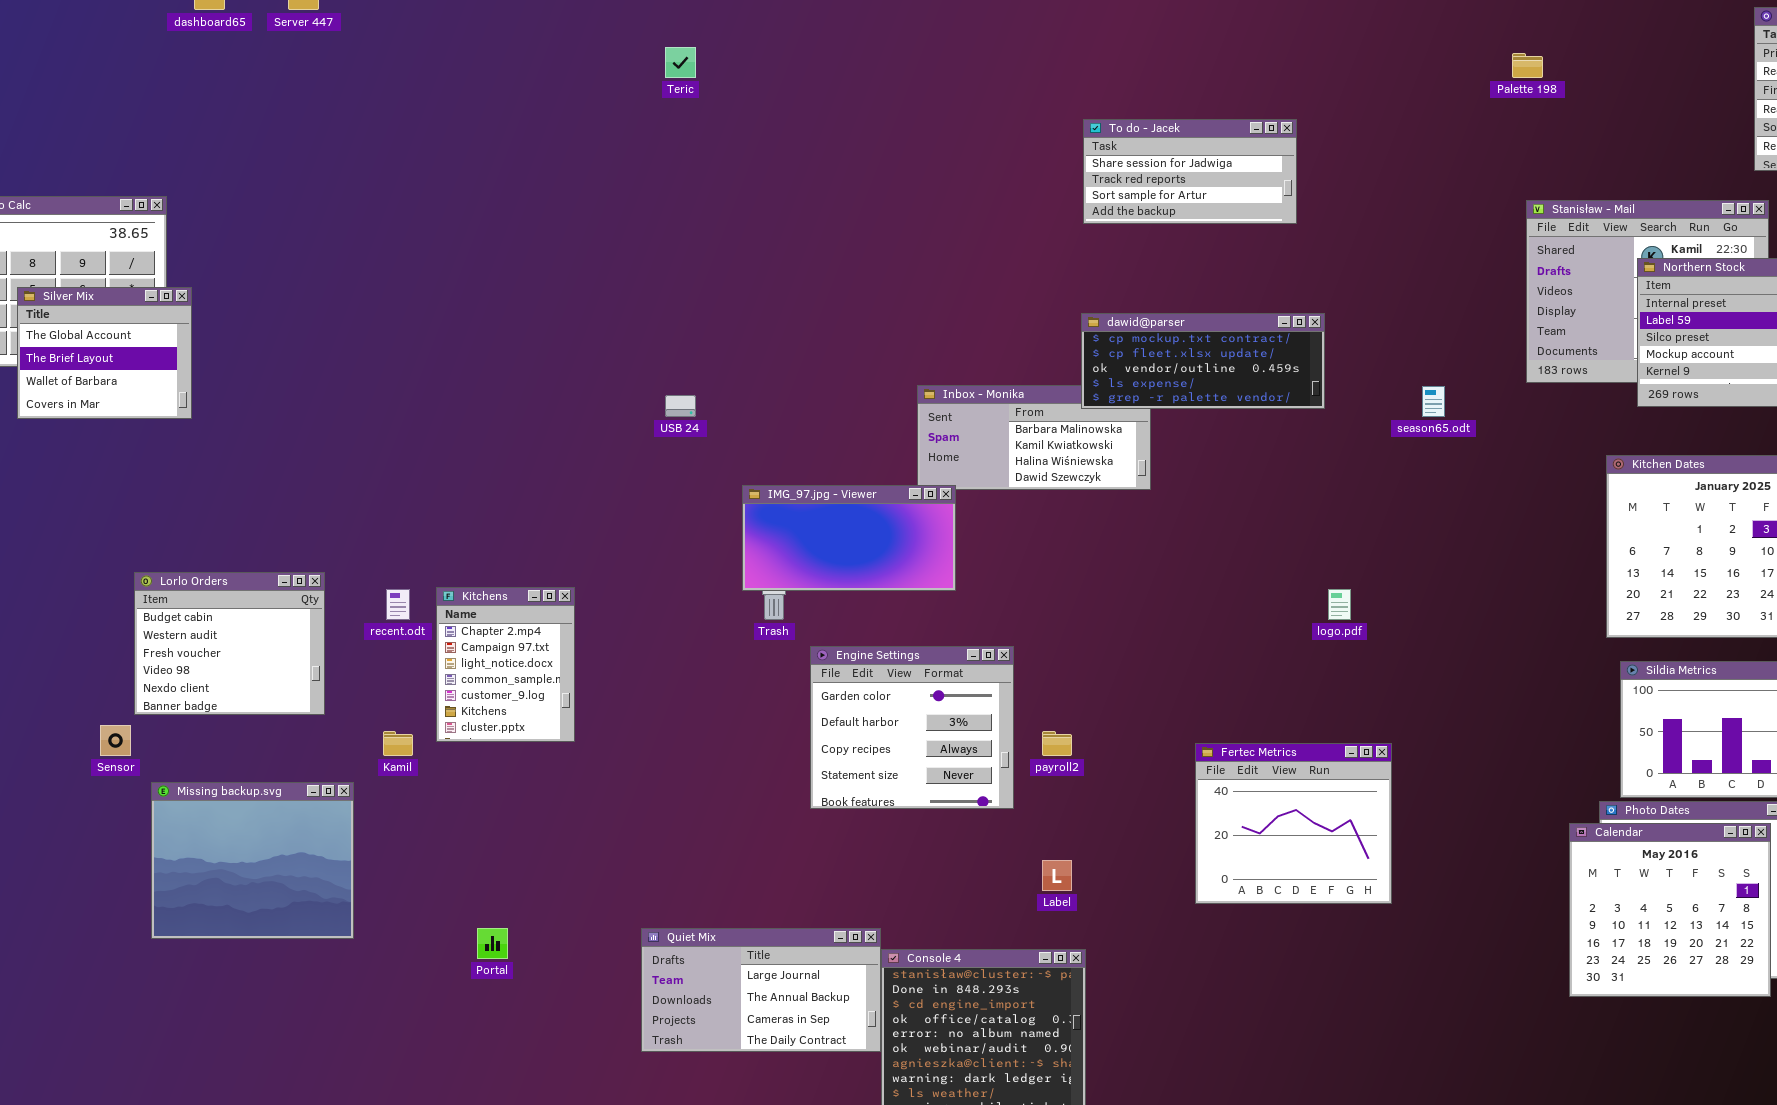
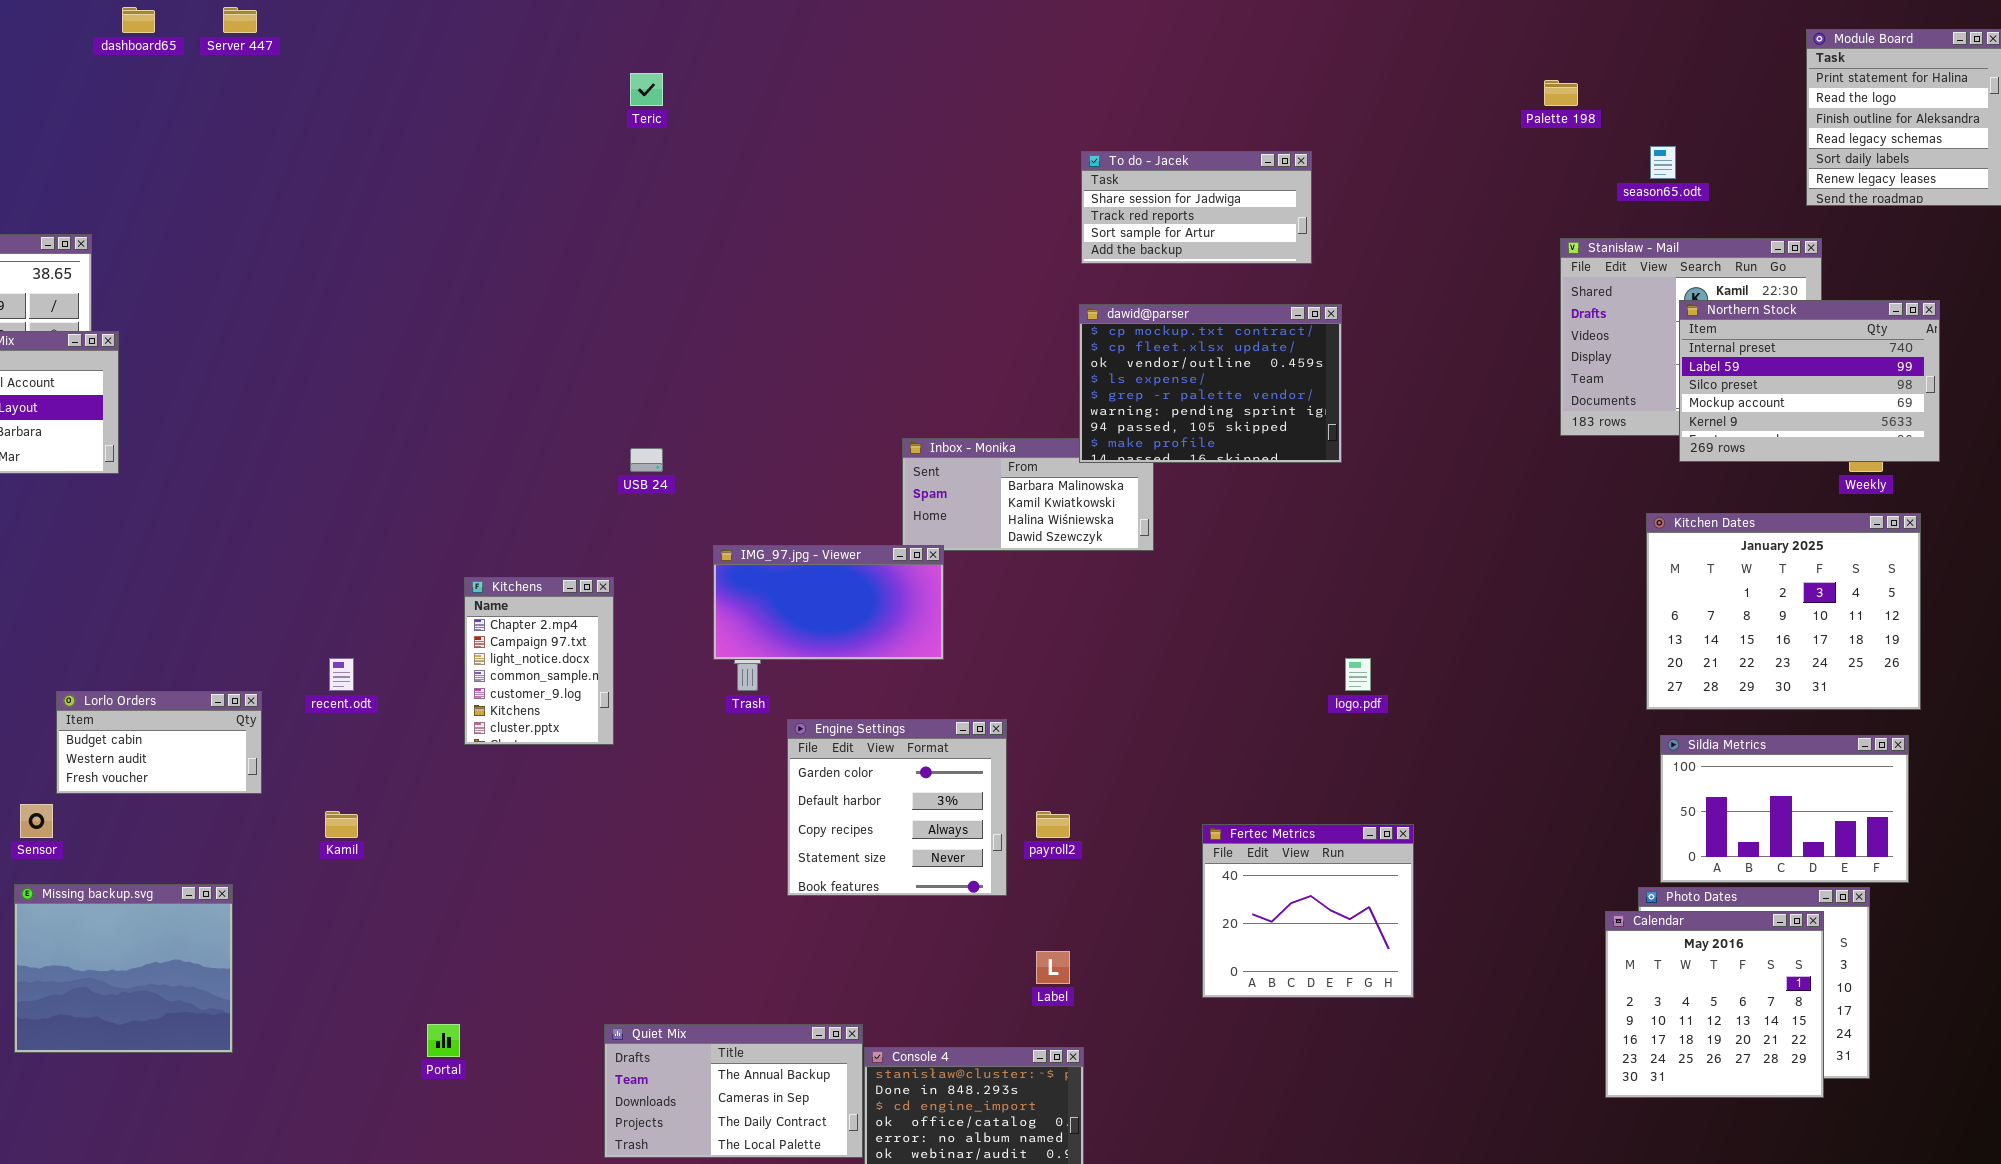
dawid@parser: [1081,313,1325,409] -> [1079,304,1342,463], resized
season65.odt: [1422,386,1445,417] -> [1650,146,1676,179], moved
Lorlo Orders: [134,572,325,715] -> [56,691,262,794], resized
Kitchens: [436,587,575,742] -> [464,577,614,745], moved
Missing backup.svg: [151,782,354,939] -> [14,884,233,1053], moved
Quiet Mix: [641,928,881,1052] -> [604,1024,863,1158], scrolled down 1 row

